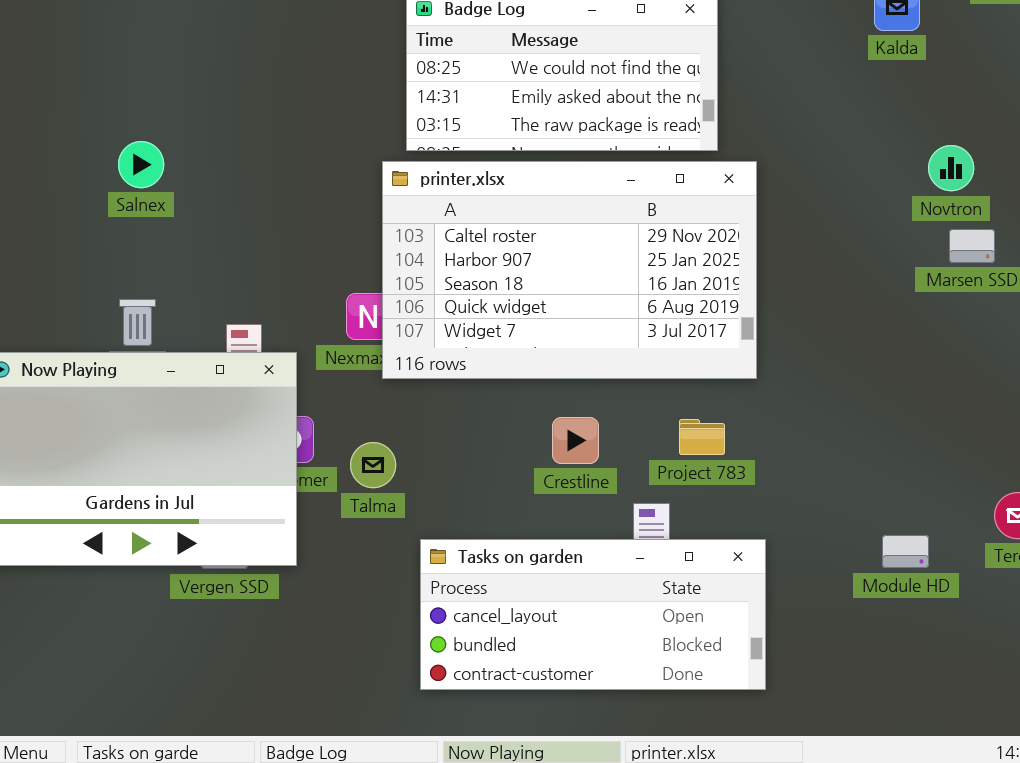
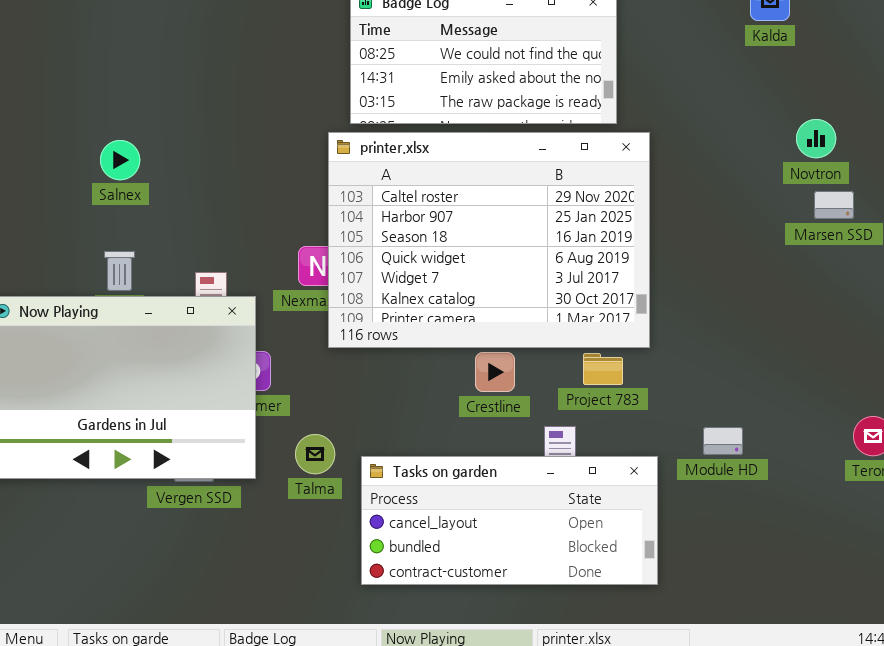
Salnex: [118,141,164,188] -> [100,140,140,180], moved
printer.xlsx: [382,161,757,379] -> [328,132,650,348], resized
Talma: [350,442,396,488] -> [295,434,335,474], moved
Module HD: [882,535,929,568] -> [703,427,743,455], moved

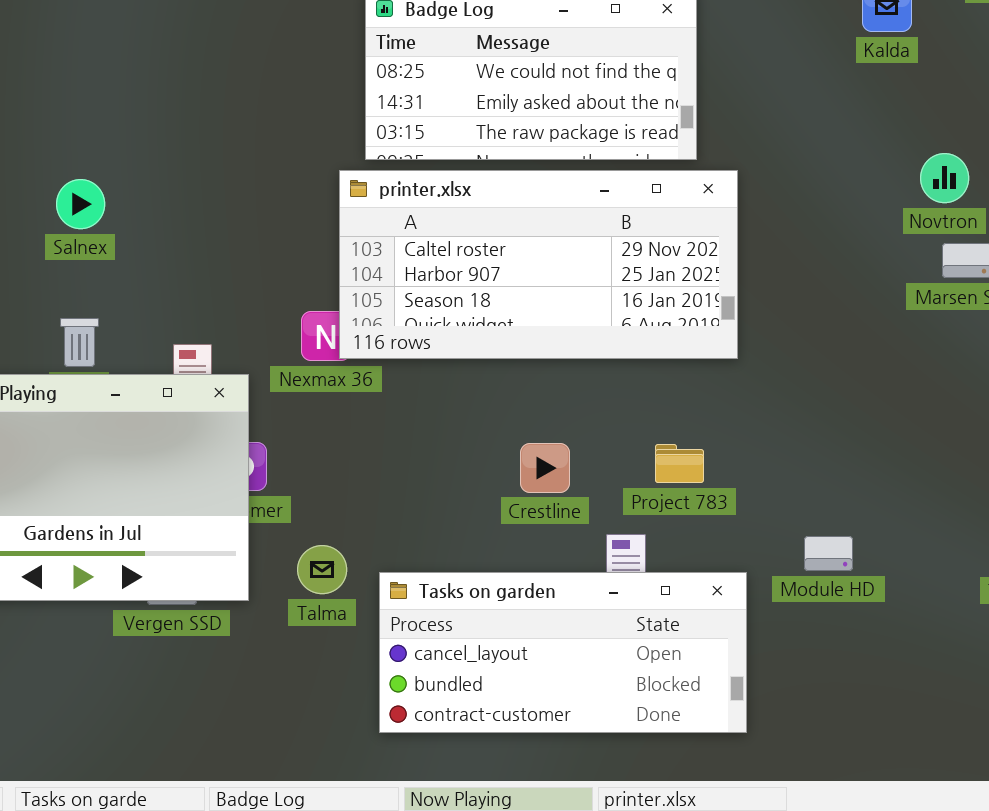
printer.xlsx: [328,132,650,348] -> [339,170,738,359], resized

